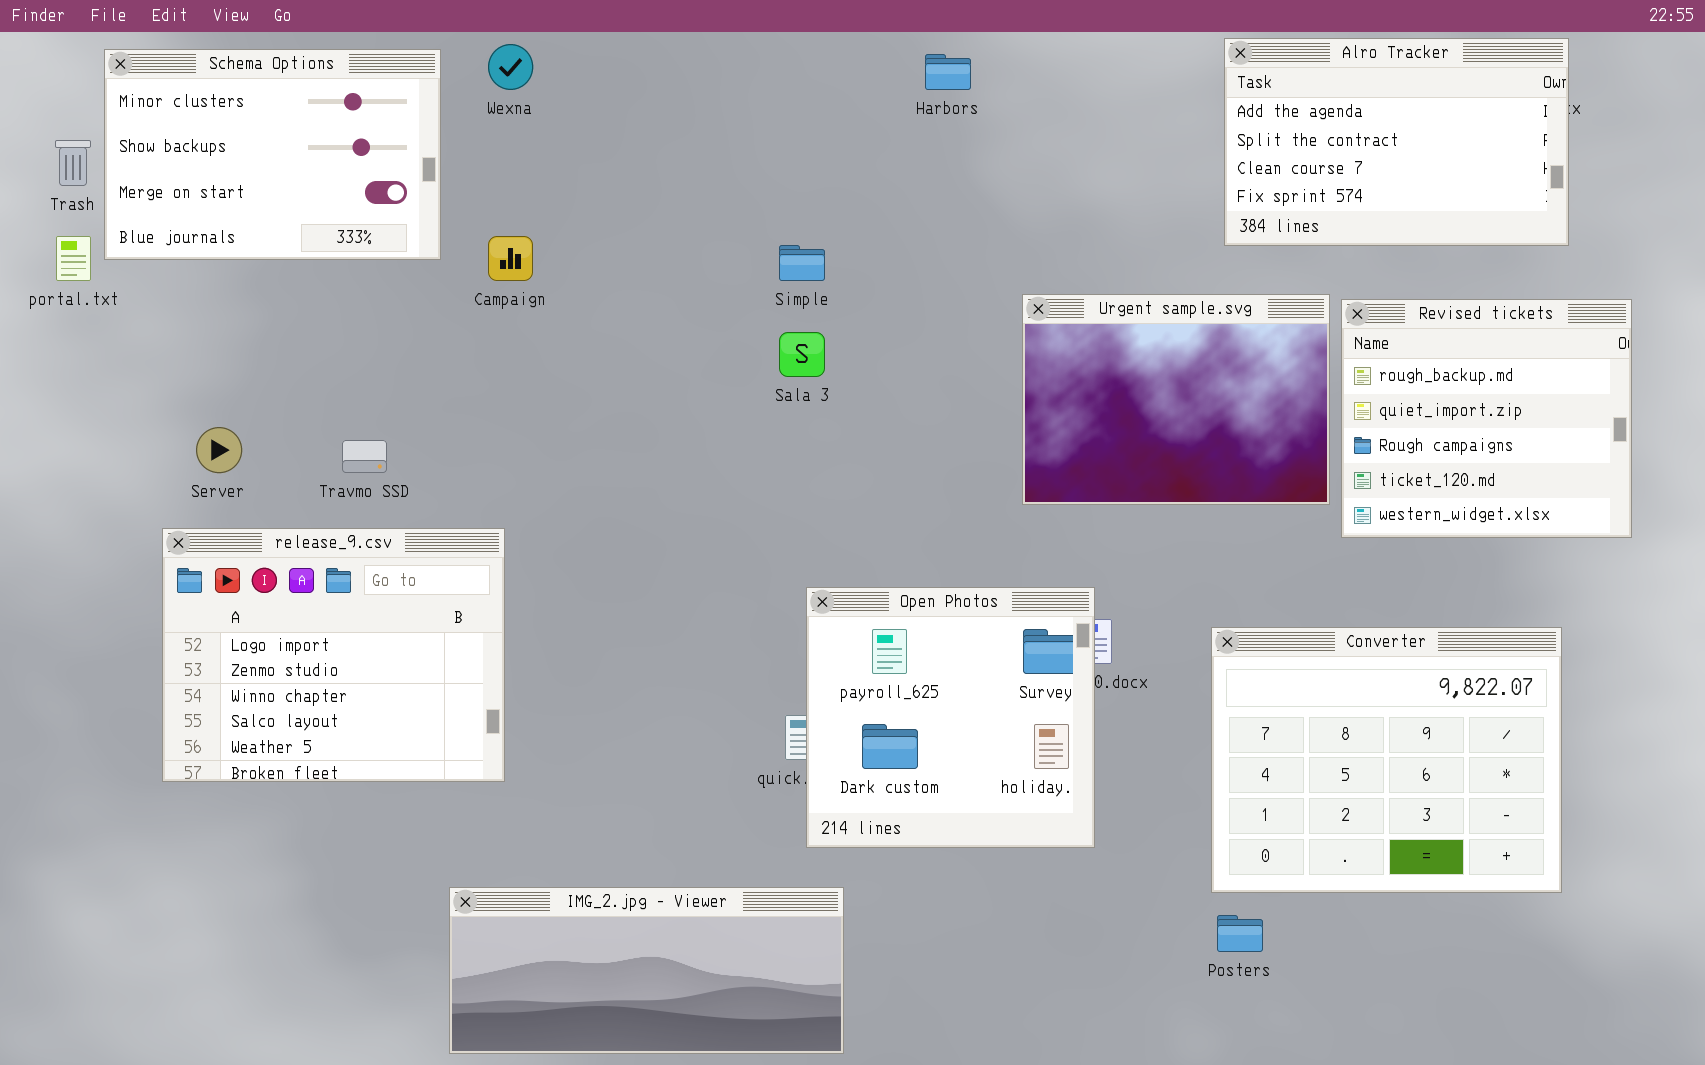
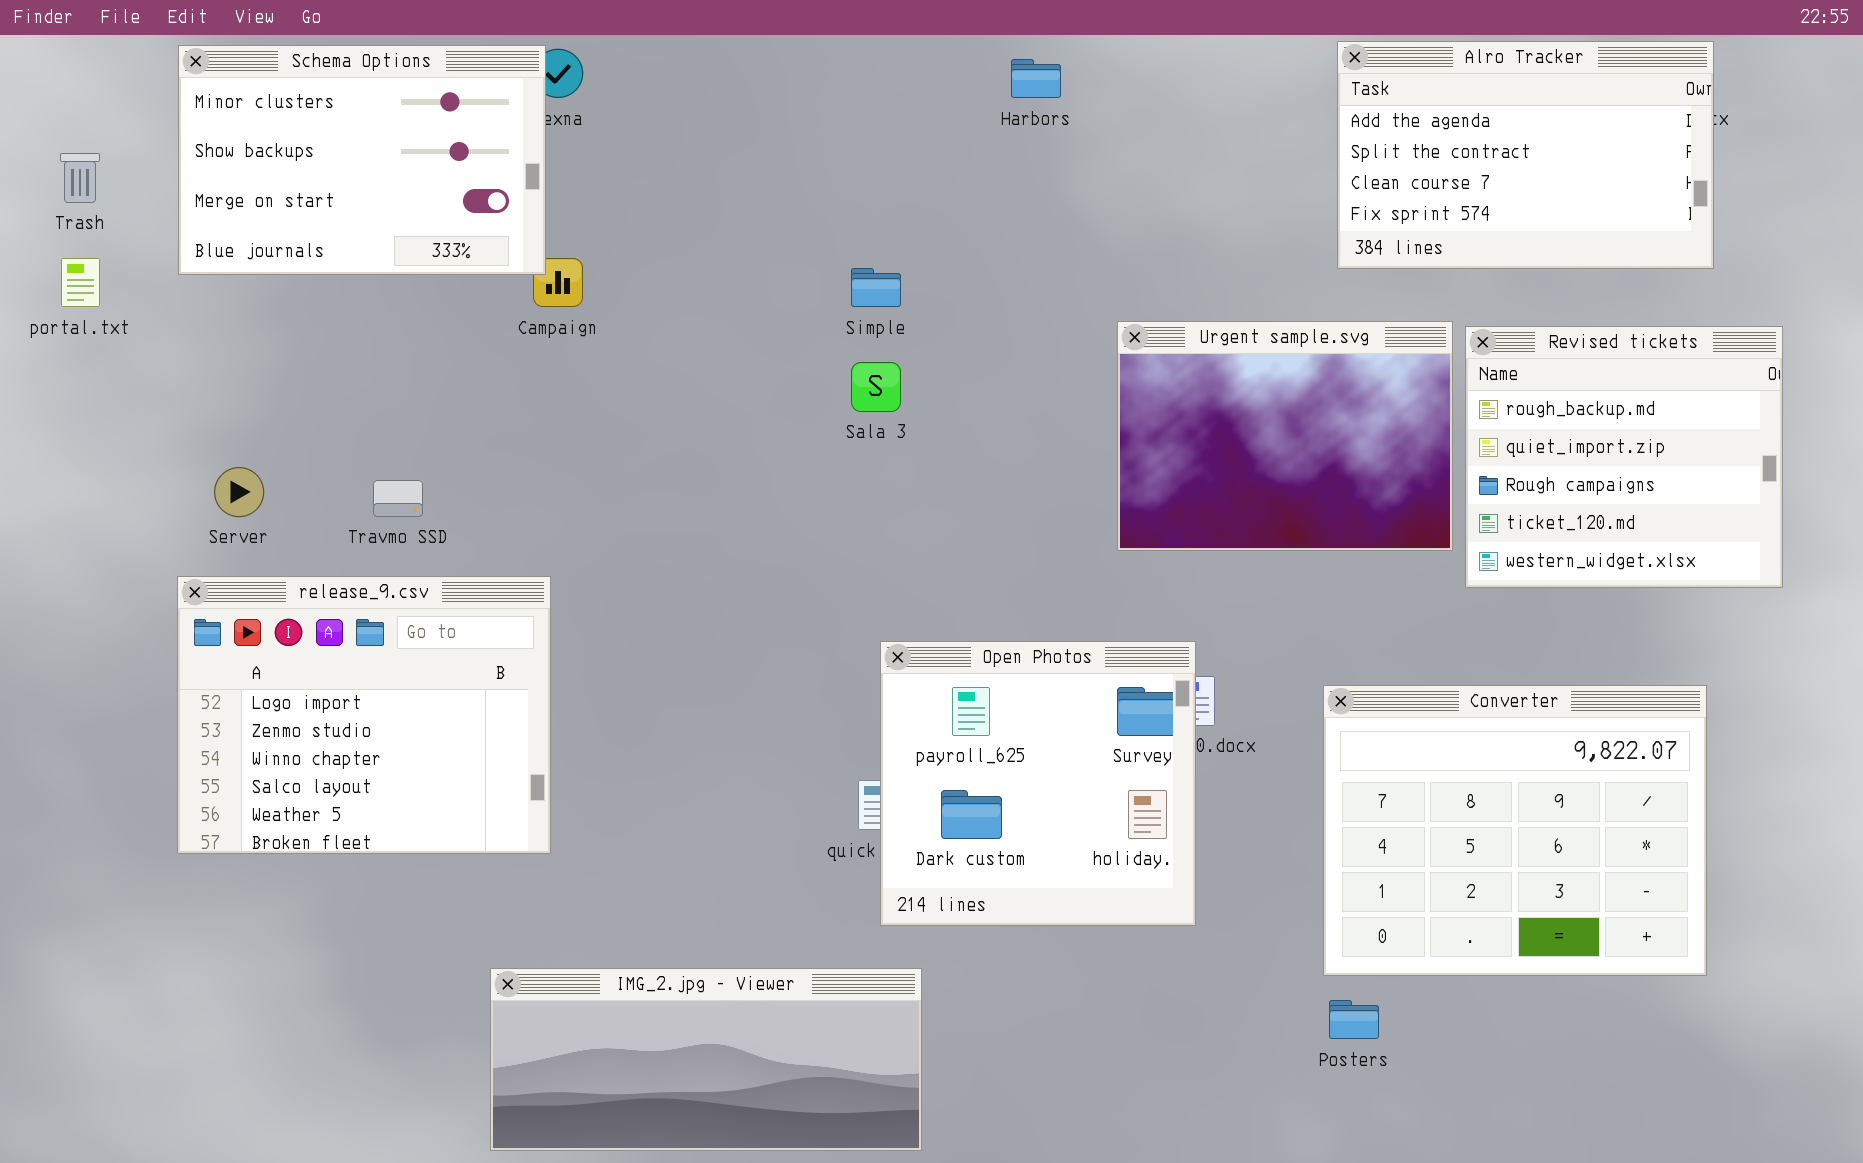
Schema Options: [104,49,441,260] -> [178,45,546,275], moved

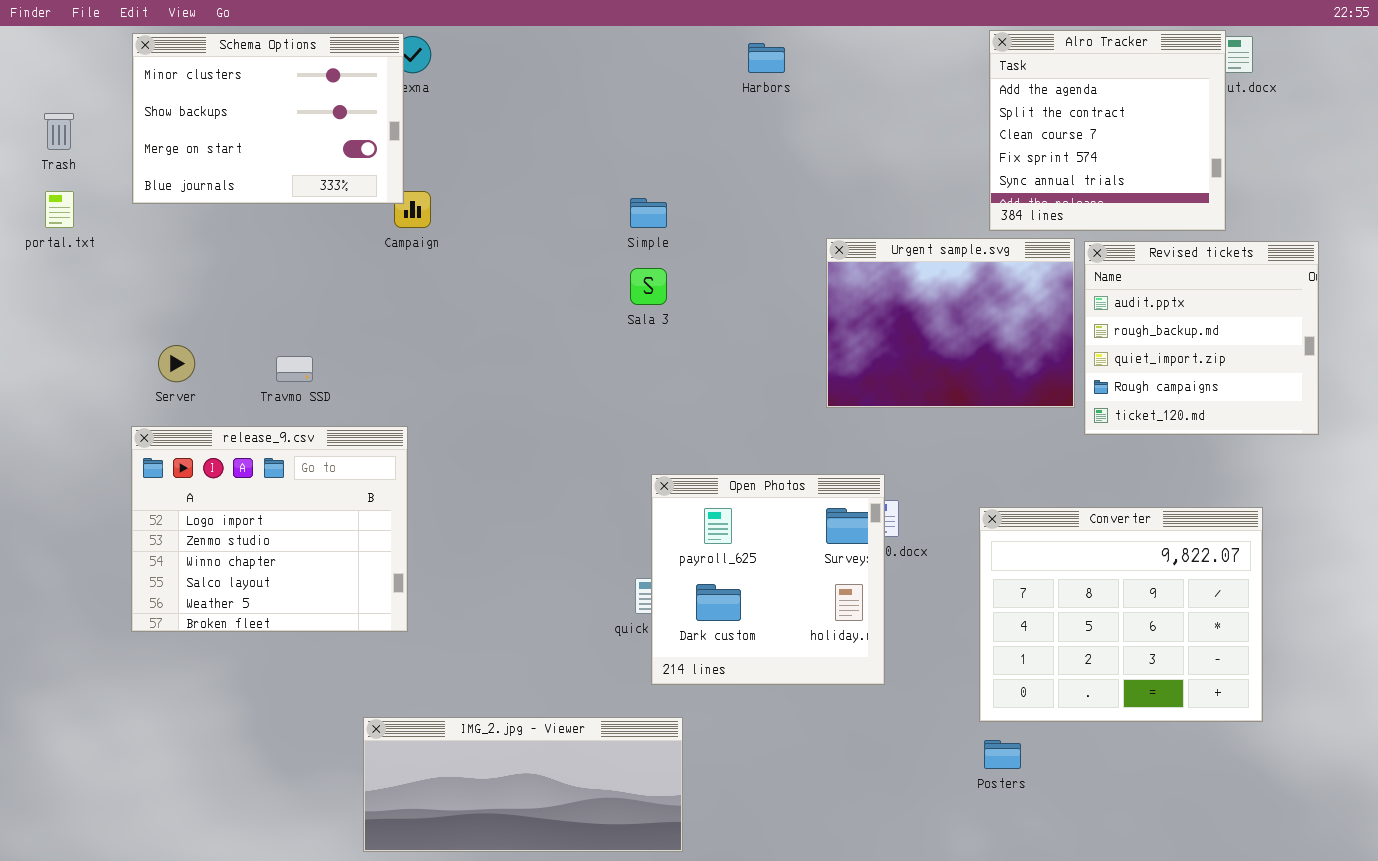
Alro Tracker: [1337,41,1714,269] -> [989,30,1226,231], resized
Revised tickets: [1465,326,1783,588] -> [1084,241,1319,435], scrolled up 1 row

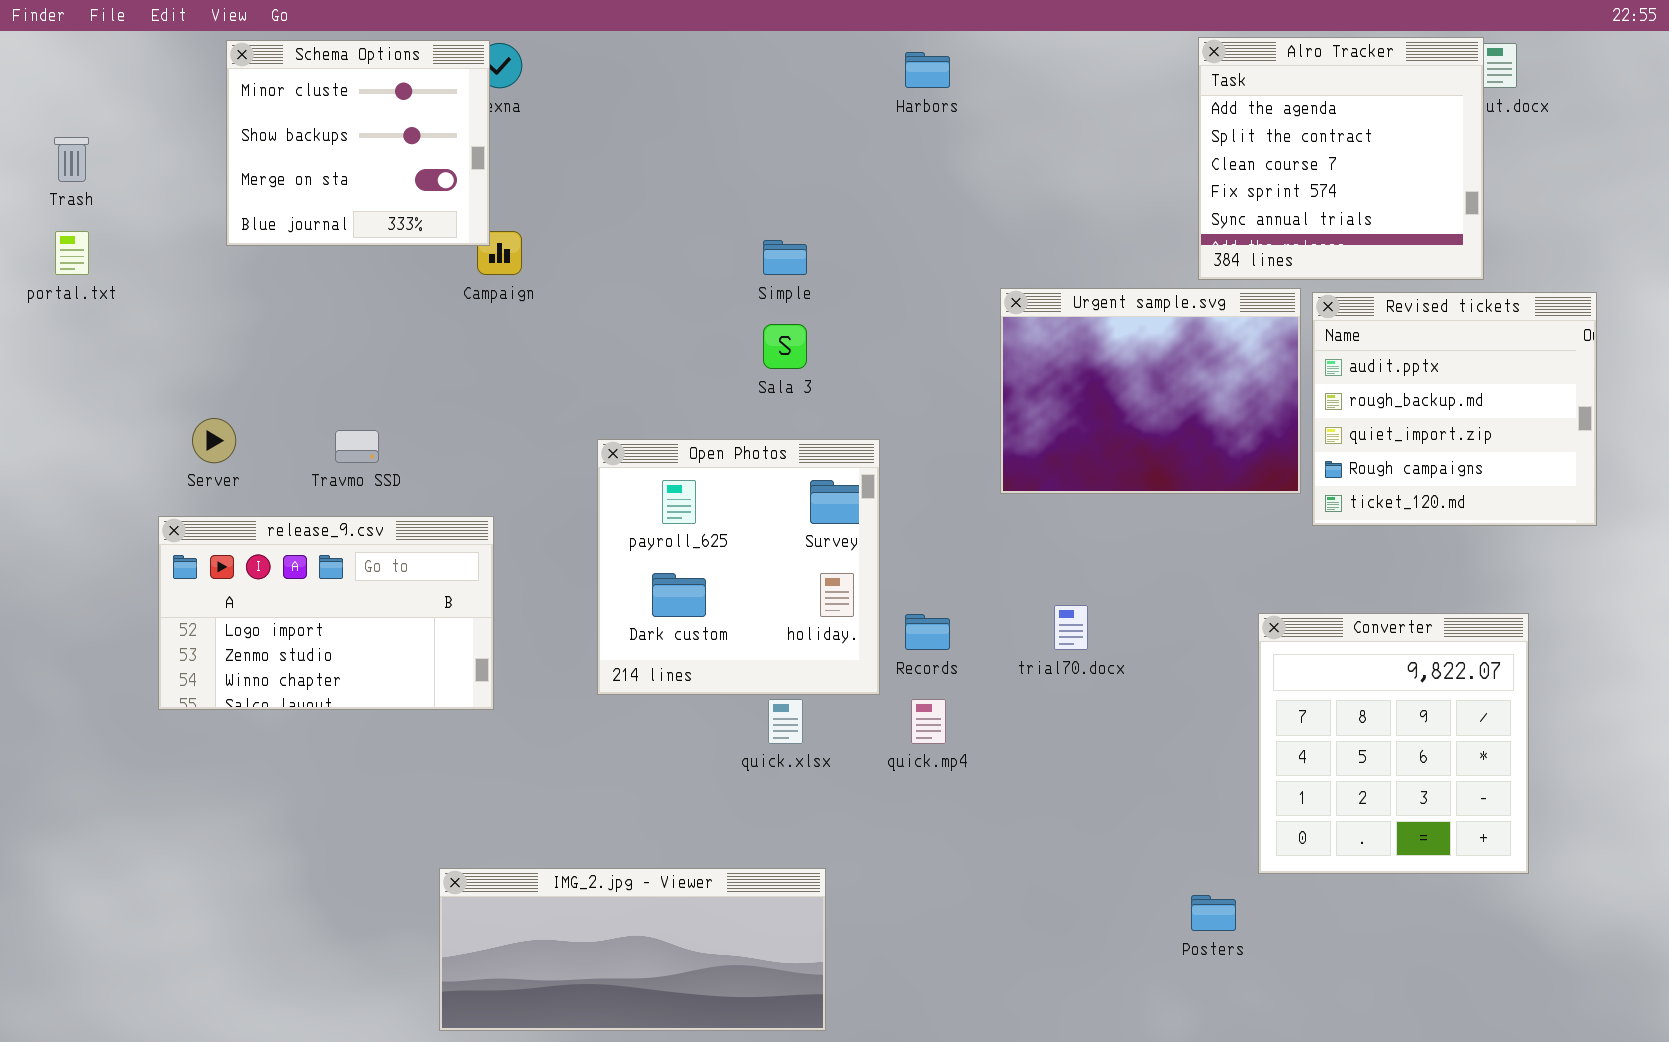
Schema Options: [132,33,404,204] -> [226,40,490,246], resized
release_9.csv: [131,426,408,632] -> [158,516,494,710], resized
Open Photos: [651,474,885,685] -> [597,439,880,695], moved
Converter: [979,507,1263,722] -> [1258,613,1529,874], resized

